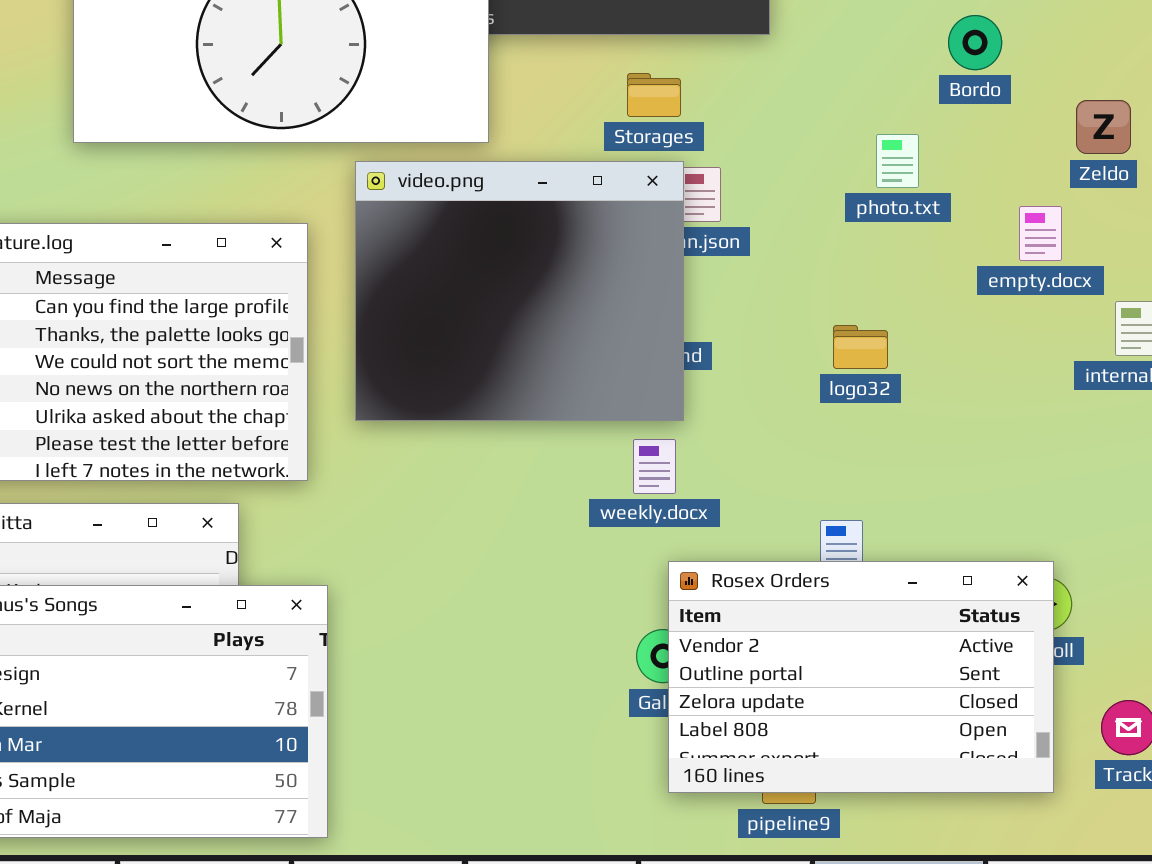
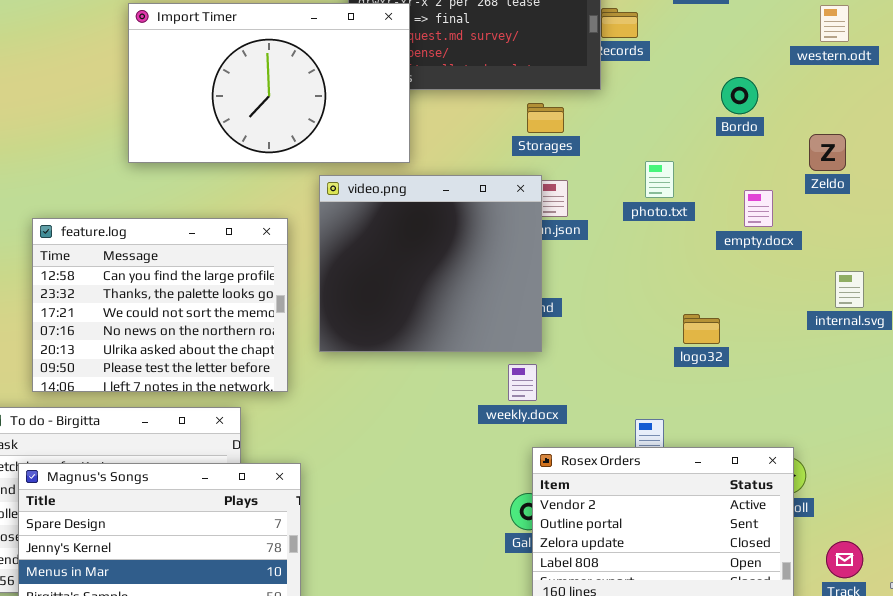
Storages: [627,73,681,117] -> [527,103,564,133], moved
photo.txt: [876,134,919,188] -> [645,161,674,198], moved
empty.docx: [1019,206,1062,261] -> [744,190,773,227], moved
logo32: [833,325,888,369] -> [683,314,720,344], moved

